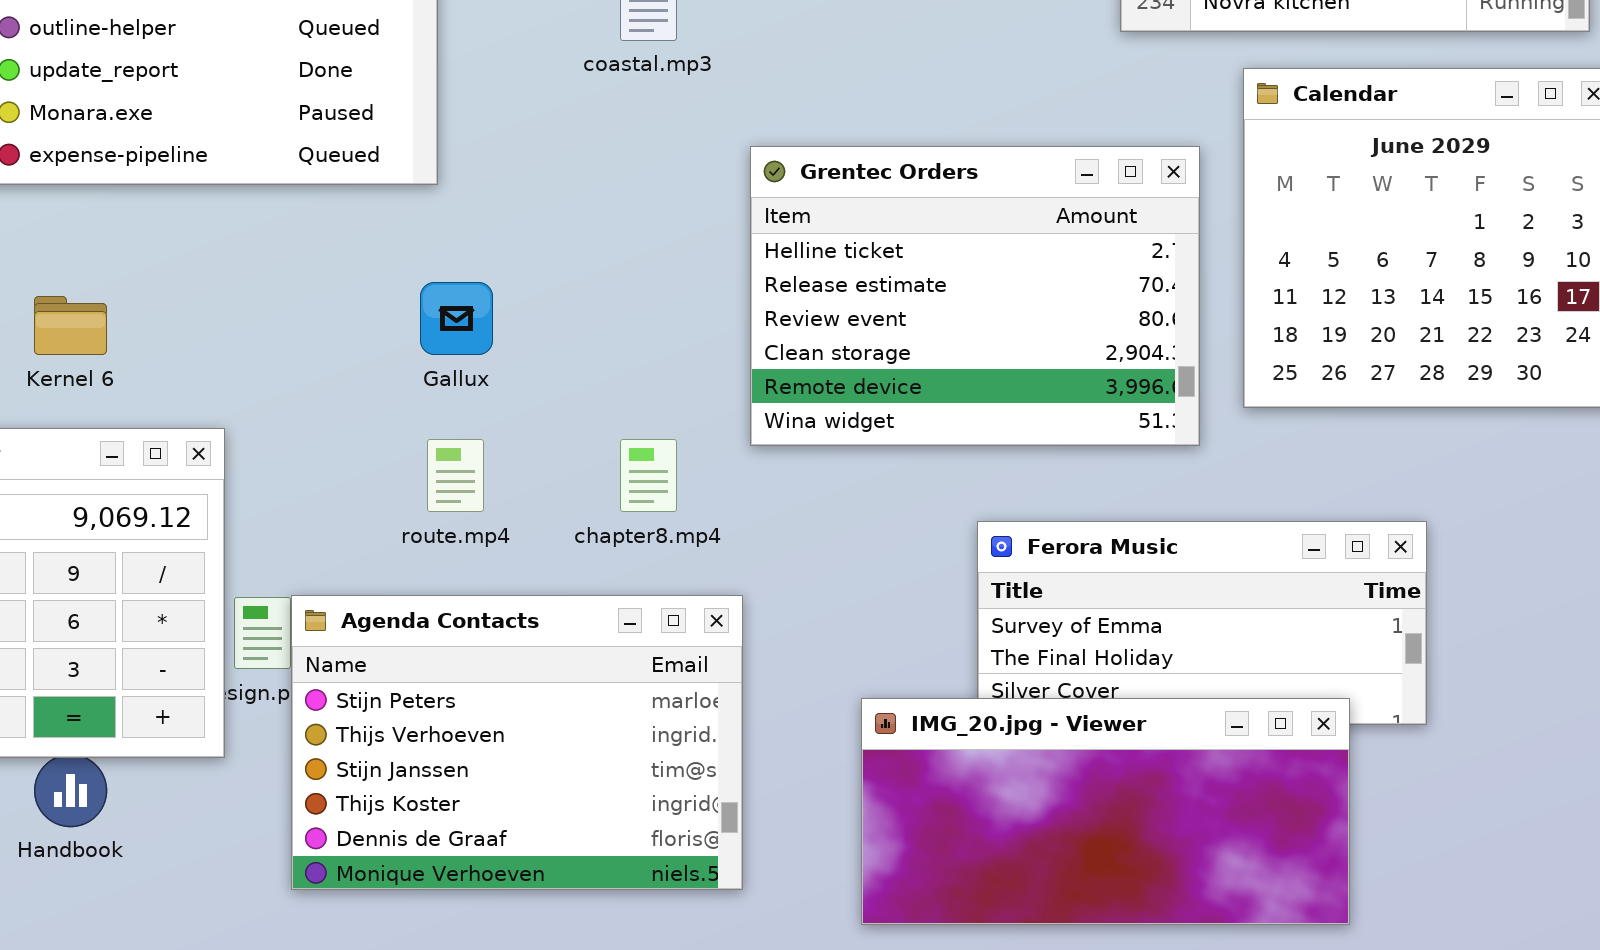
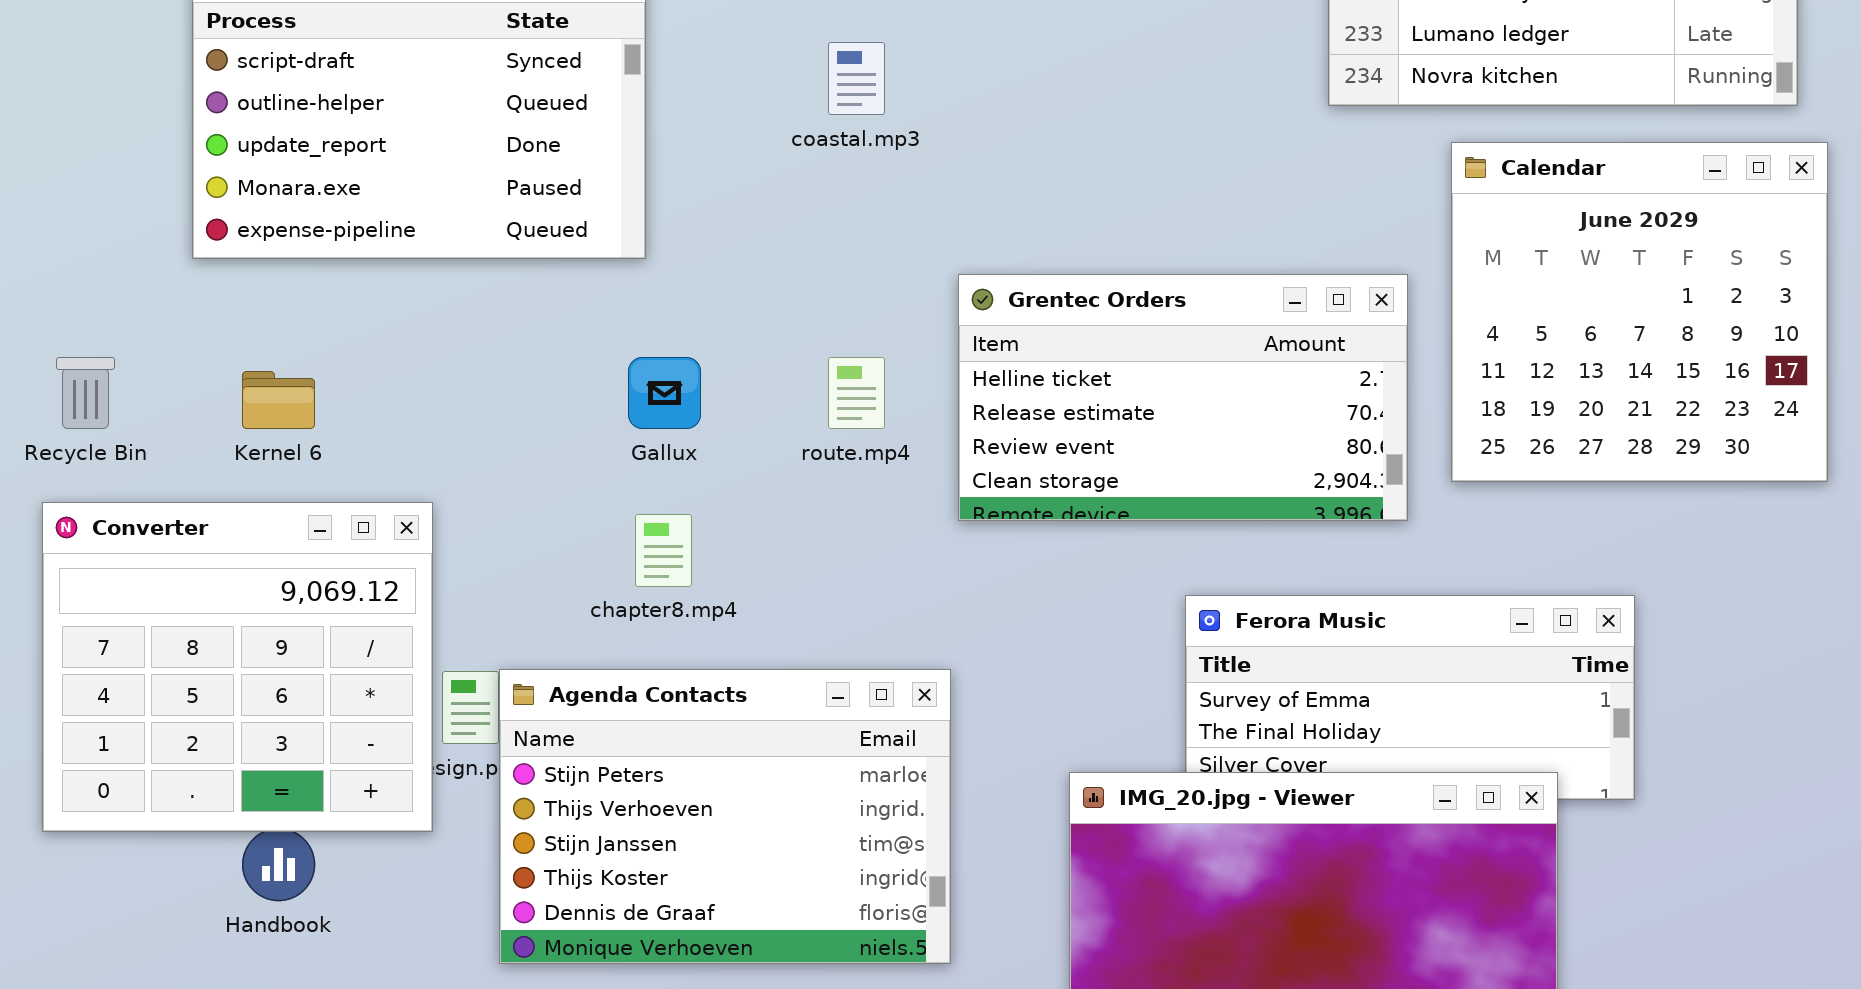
Grentec Orders: [750,146,1200,446] -> [958,274,1408,521], resized
route.mp4: [427,439,484,512] -> [828,357,885,429], moved
chapter8.mp4: [620,439,677,512] -> [635,514,692,587], moved

